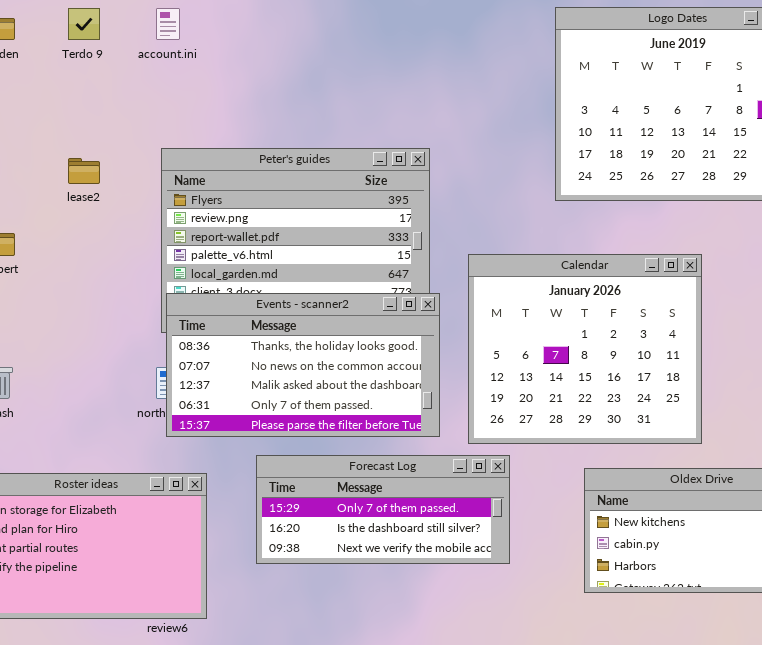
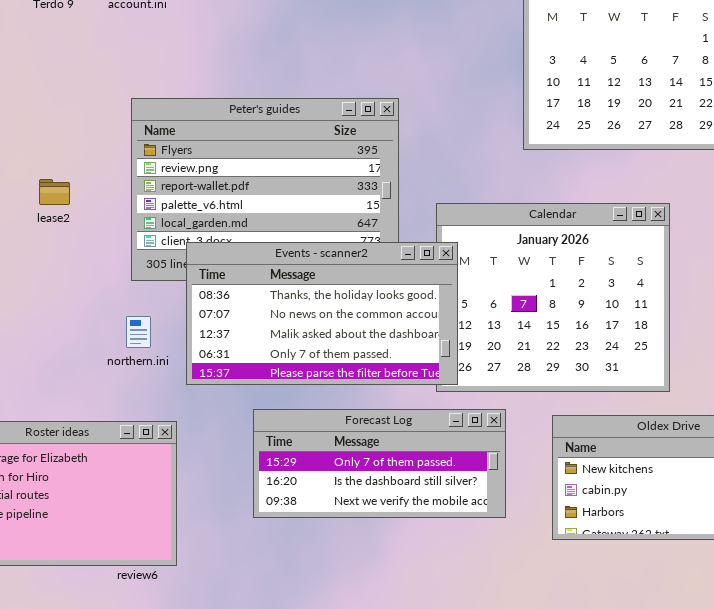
lease2: [68,158,100,184] -> [39,179,70,205], moved
Events - scanner2: [166,293,440,437] -> [186,242,458,385], moved
Forecast Log: [256,455,510,564] -> [253,409,506,518], moved

